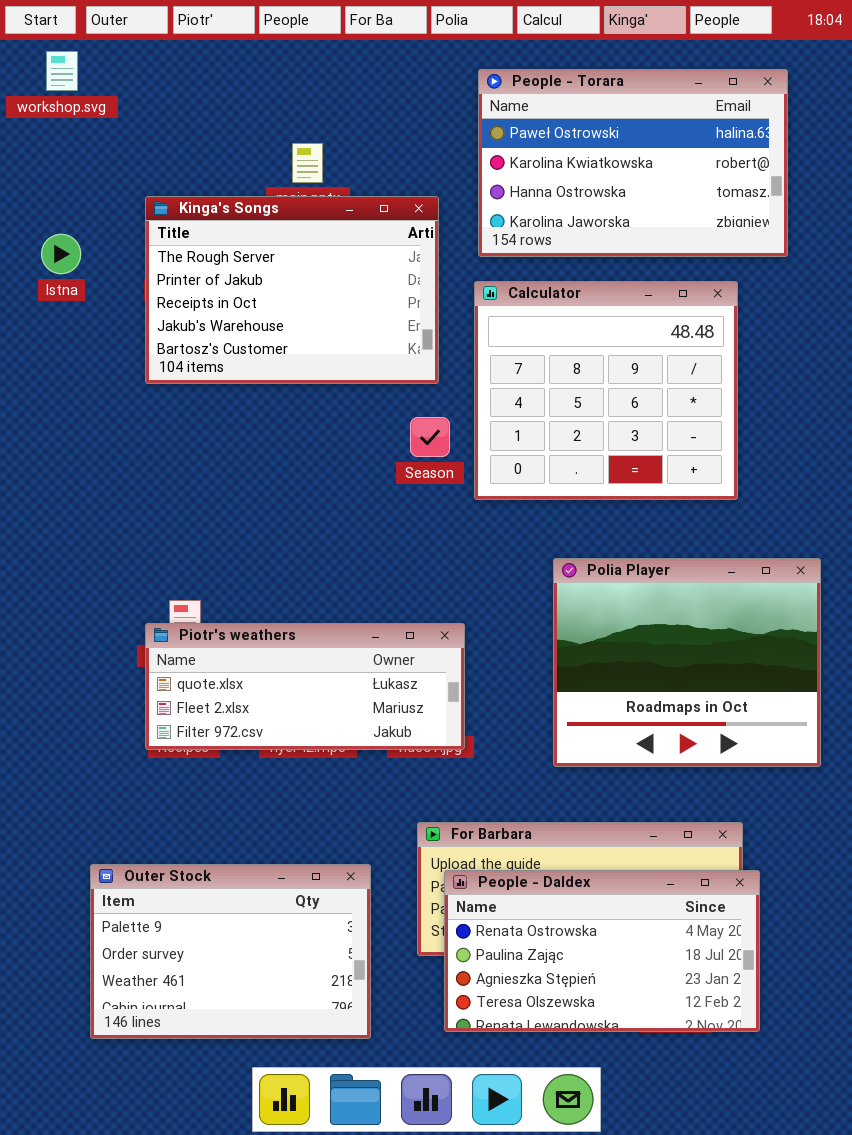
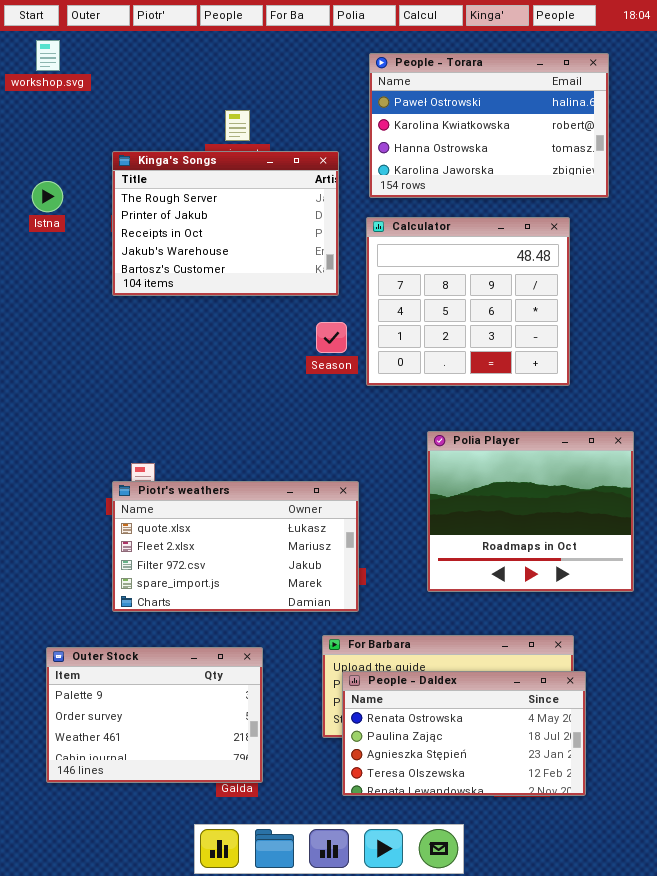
Piotr's weathers: [145,623,465,750] -> [112,481,359,612], resized
Outer Stock: [90,864,371,1039] -> [46,647,263,783], moved

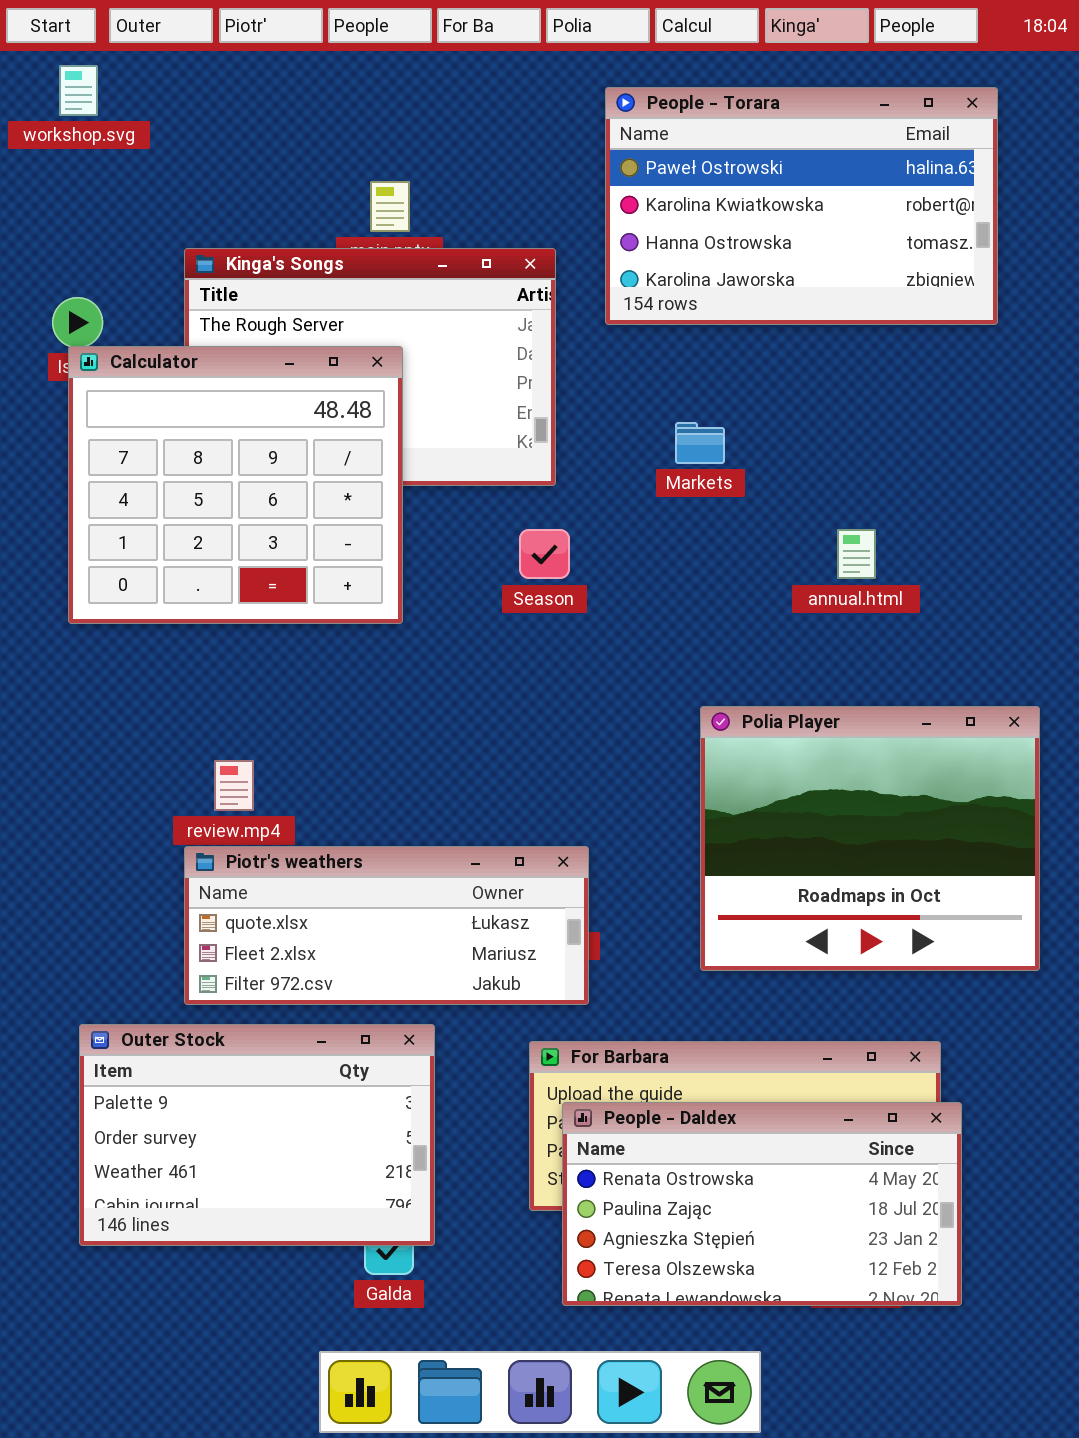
Calculator: [366,217,570,386] -> [68,346,403,624], moved
Piotr's weathers: [112,481,359,612] -> [184,846,589,1005], resized
Outer Stock: [46,647,263,783] -> [79,1024,435,1246], moved

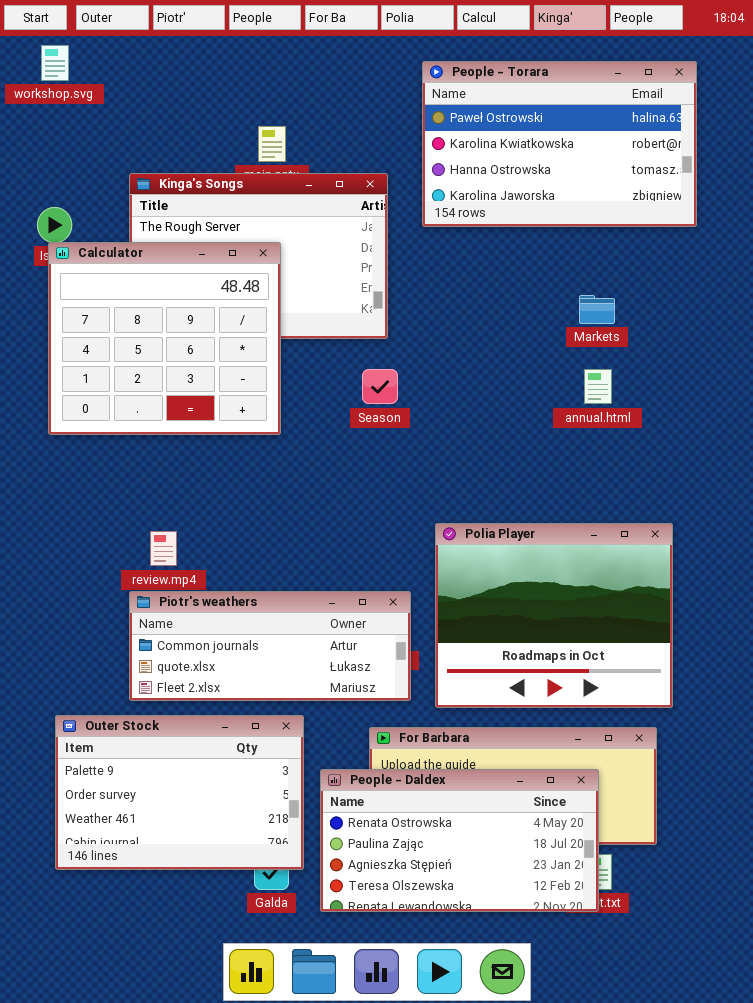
Markets: [675,422,725,464] -> [579,295,615,324], moved
Polia Player: [700,706,1040,971] -> [435,523,673,708], moved
Piotr's weathers: [184,846,589,1005] -> [129,591,411,701], scrolled up 1 row
People - Daldex: [562,1102,962,1306] -> [320,769,599,912], moved

